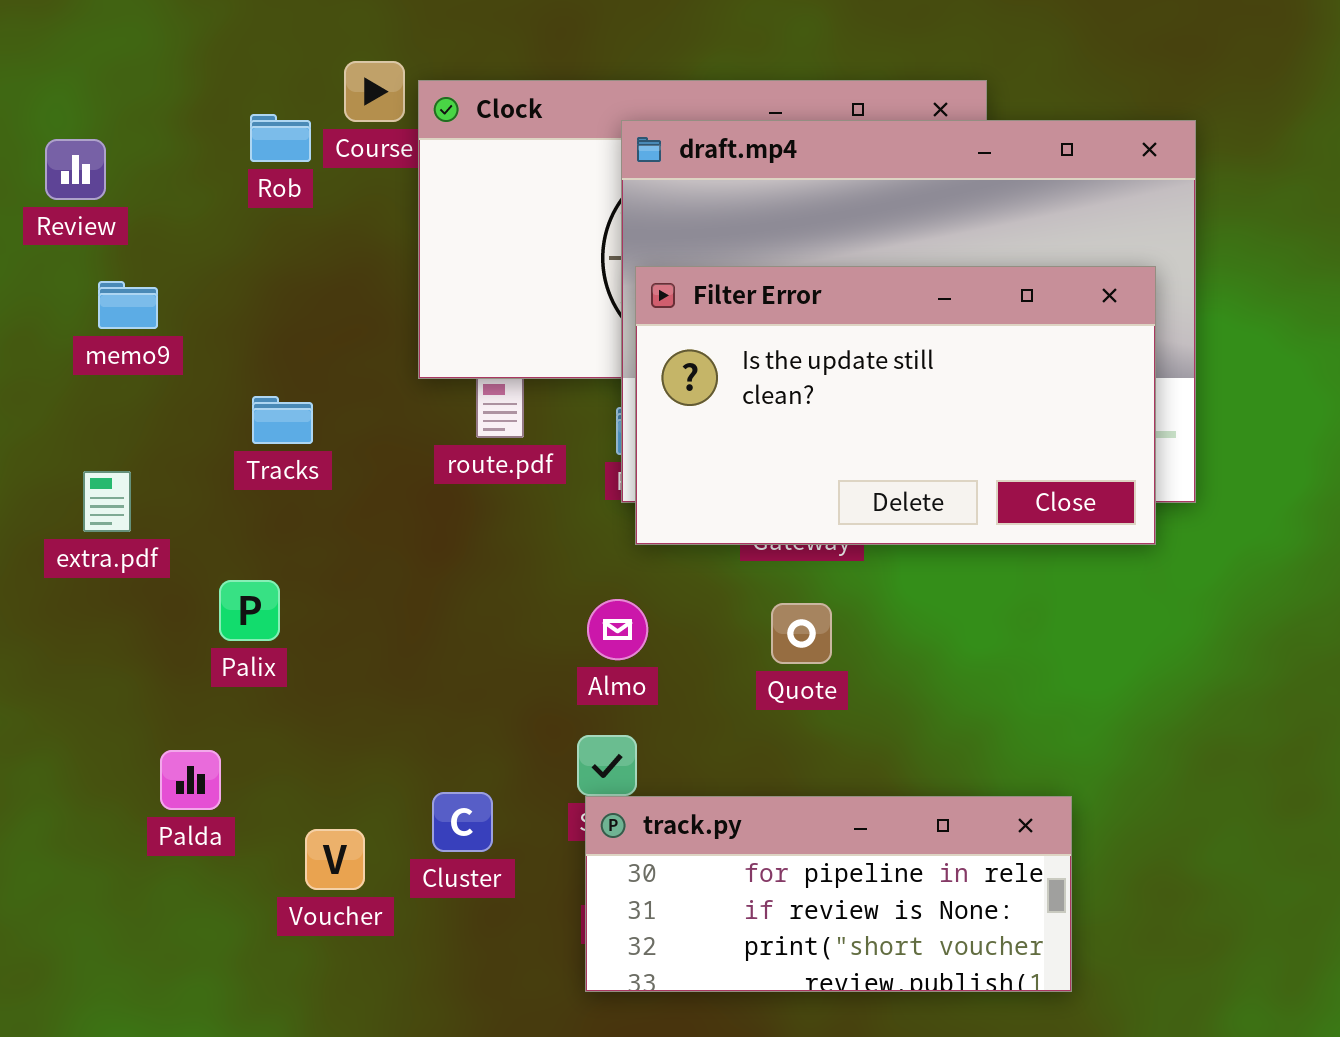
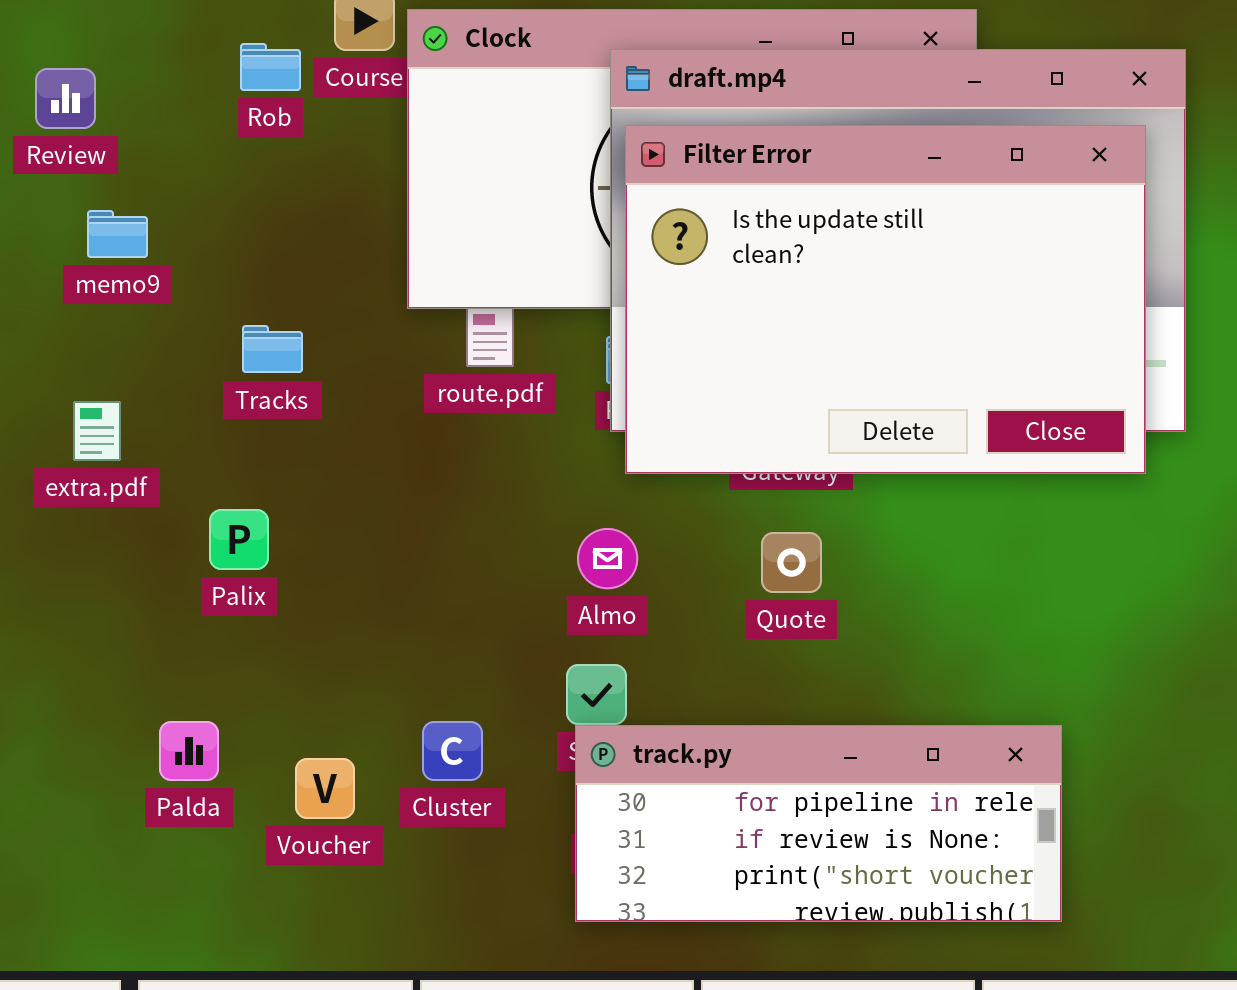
Filter Error: [635,266,1156,545] -> [625,125,1146,474], resized
Palda: [160,750,221,810] -> [159,721,219,781], moved

